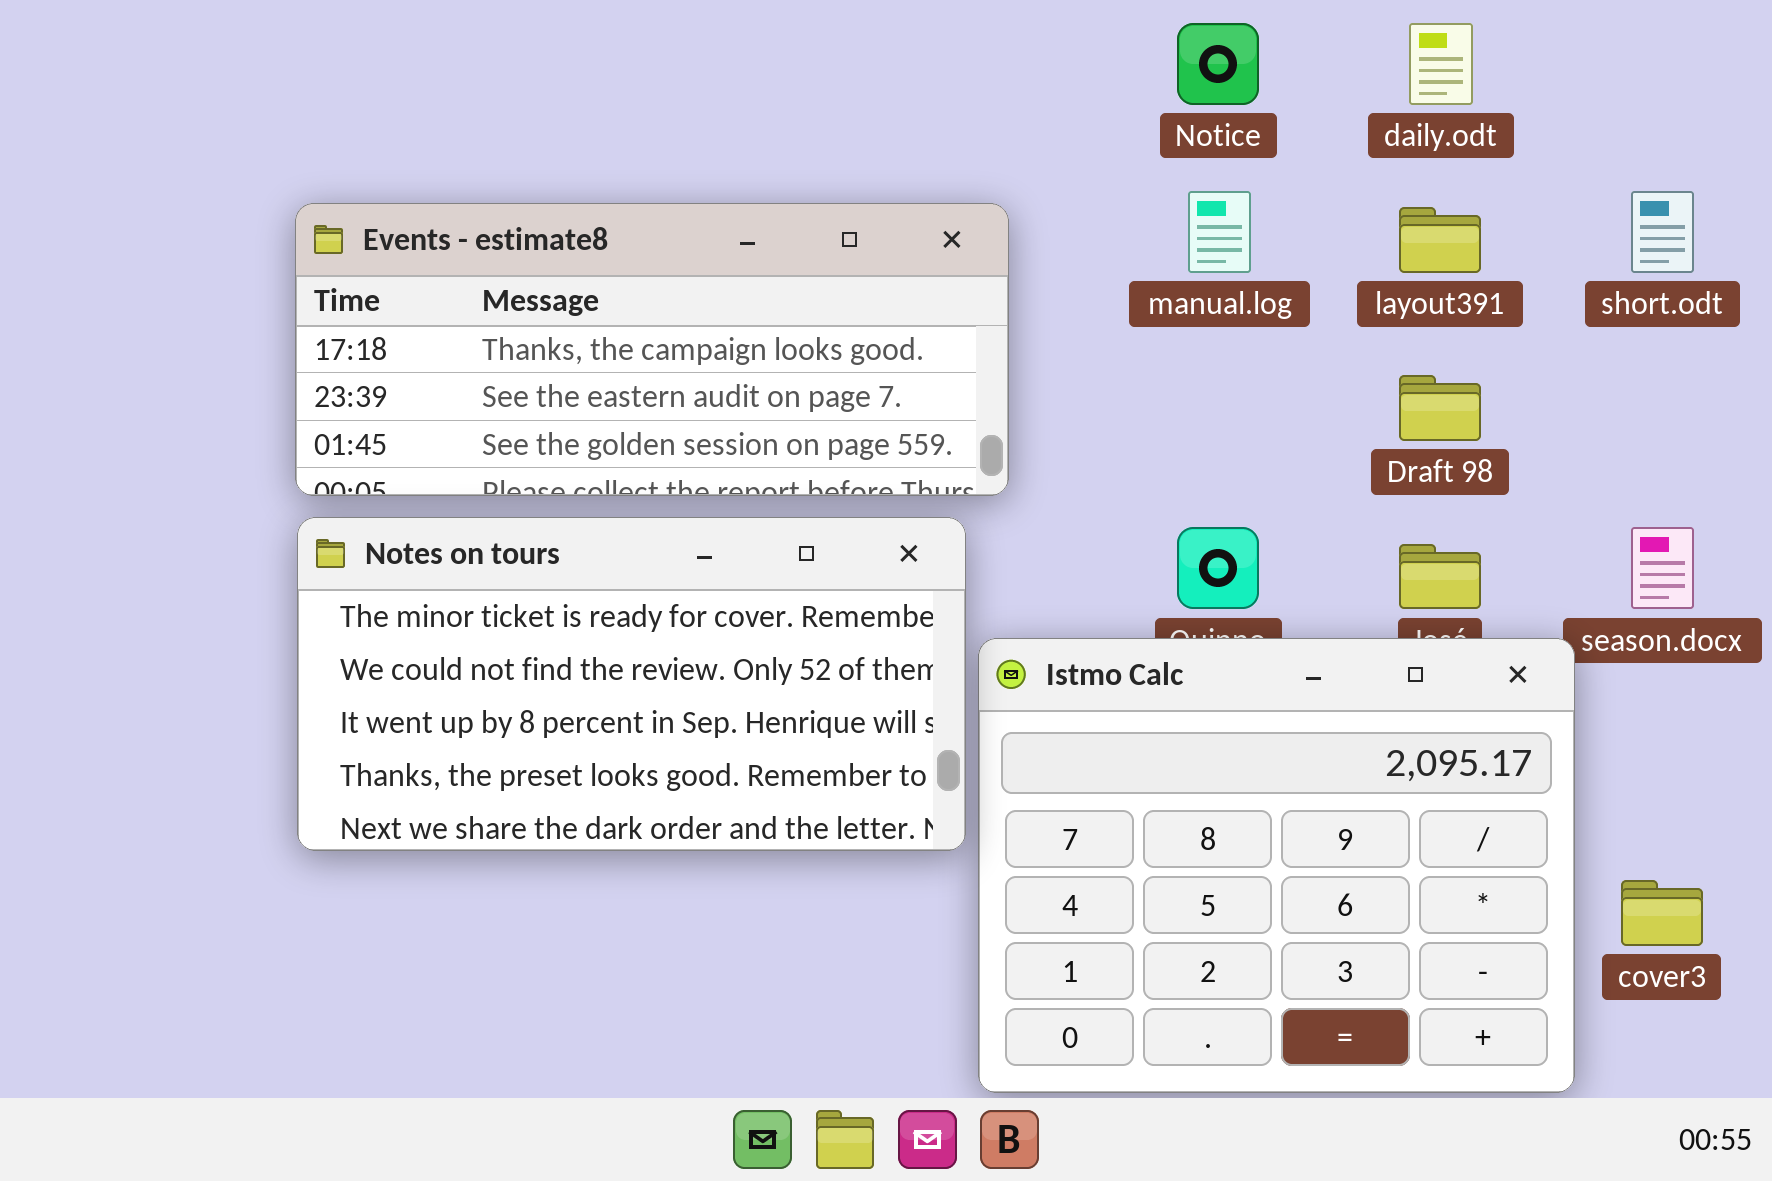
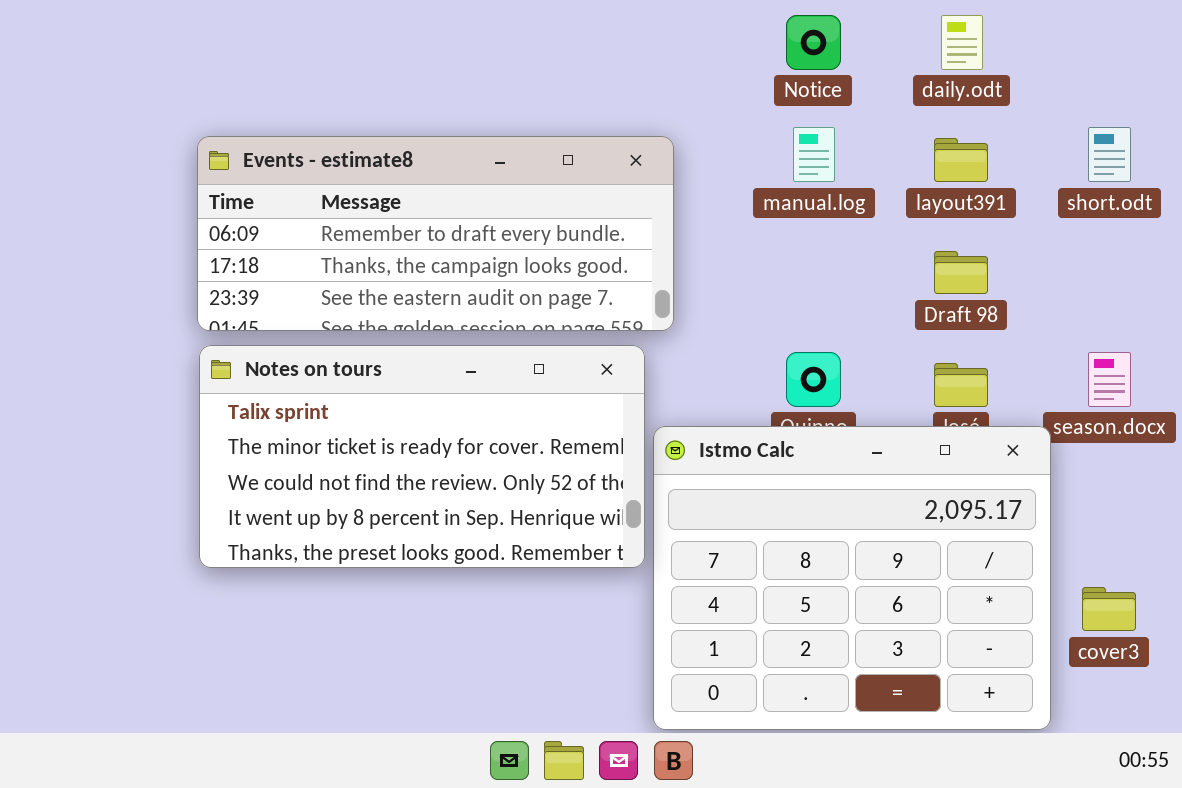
Events - estimate8: [295,203,1009,496] -> [197,136,674,331], scrolled up 1 row
Notes on tours: [297,517,966,851] -> [199,345,645,568], scrolled up 1 row

